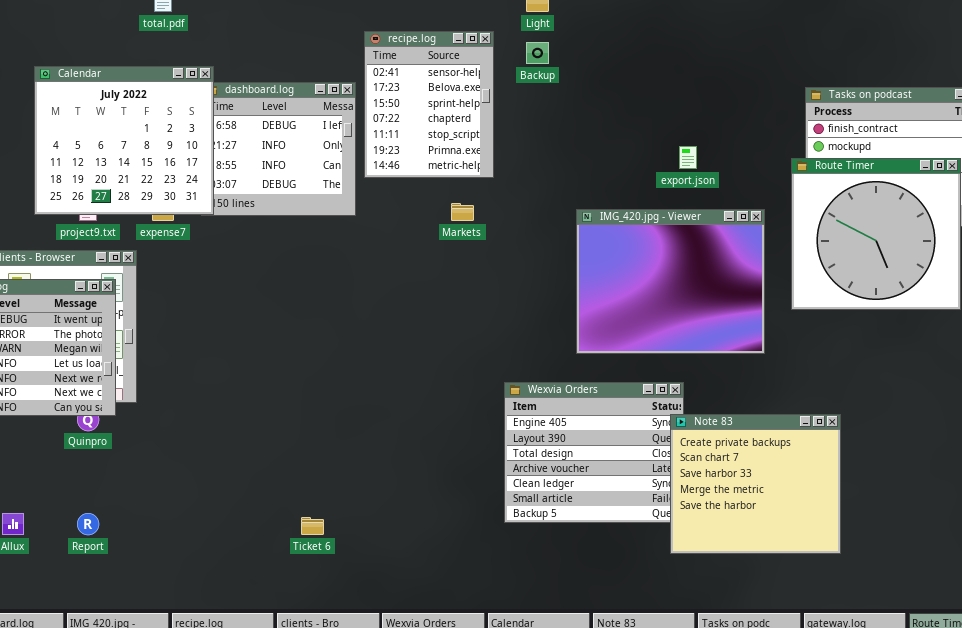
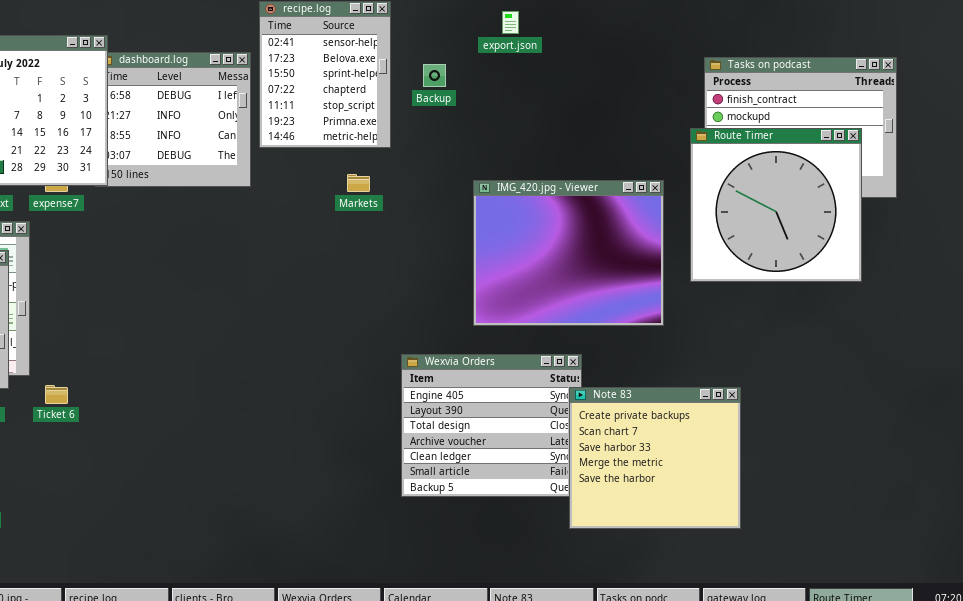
Backup: [526,42,549,64] -> [423,64,446,87], moved
export.json: [679,146,697,169] -> [502,11,519,34], moved
Ticket 6: [301,517,324,535] -> [45,385,68,404], moved

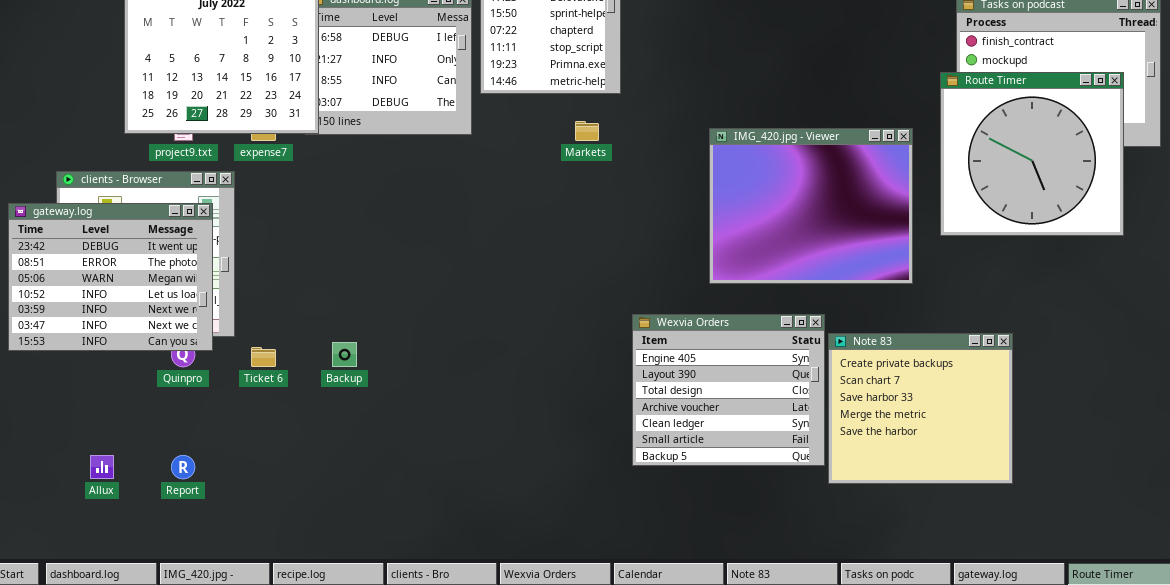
Backup: [423,64,446,87] -> [332,342,357,367], moved
Note 83: [569,387,741,529] -> [828,333,1013,484], moved

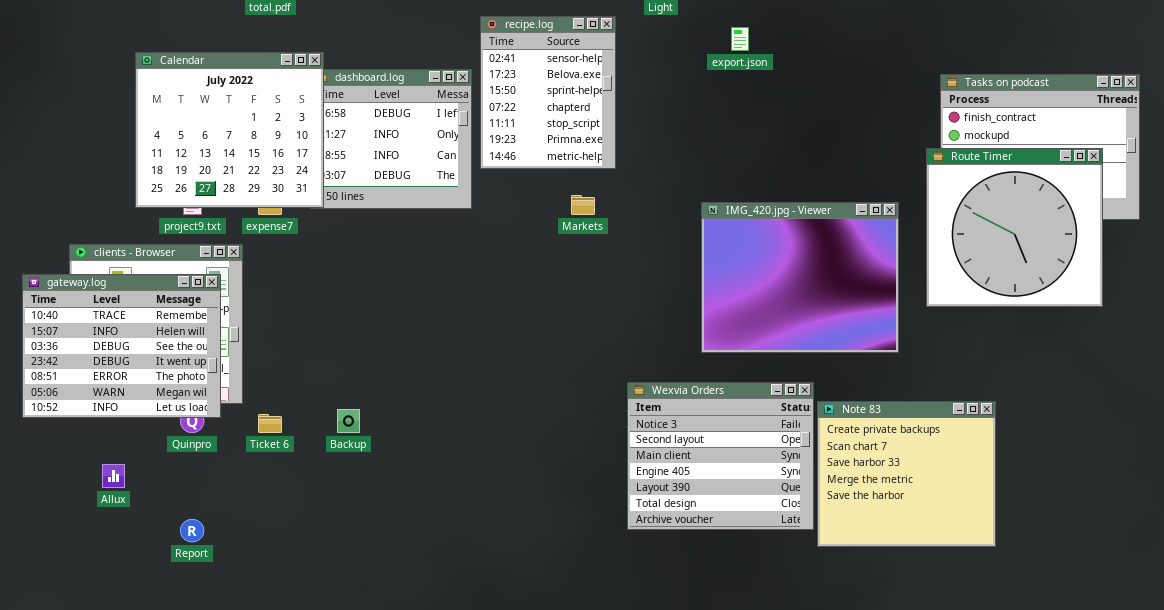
gateway.log: [8,203,213,351] -> [22,274,221,418], scrolled up 3 rows
Wexvia Orders: [632,314,825,466] -> [627,382,814,530], scrolled up 3 rows
Allux: [90,455,114,479] -> [102,464,125,488], moved

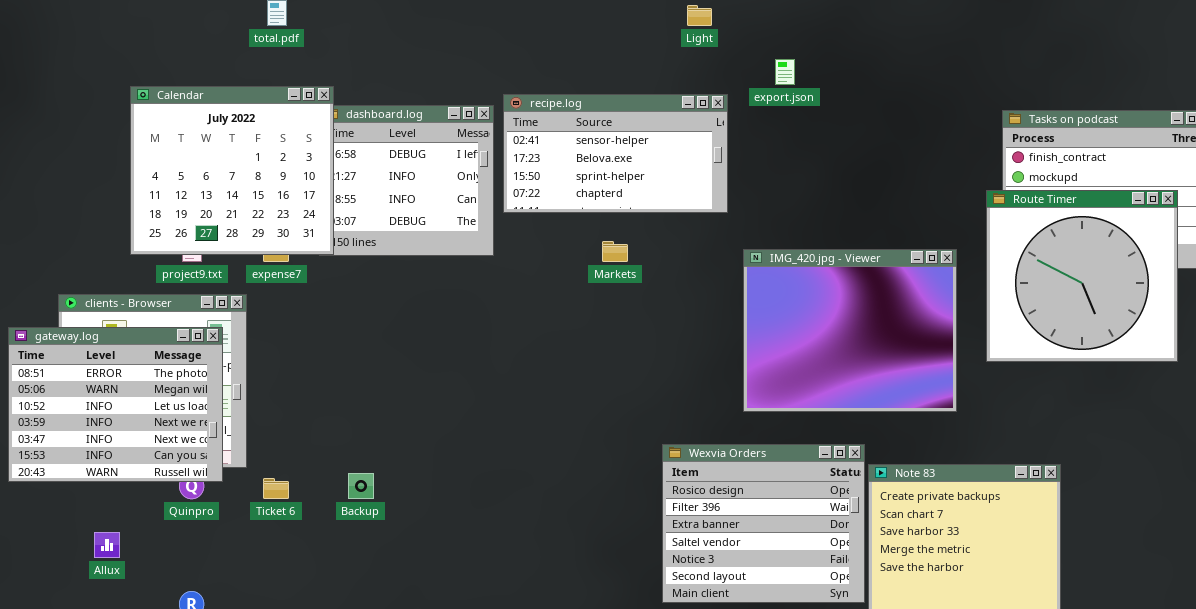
recipe.log: [480,16,616,169] -> [503,94,728,213], resized
gateway.log: [22,274,221,418] -> [8,327,223,482], scrolled down 4 rows
Wexvia Orders: [627,382,814,530] -> [662,444,865,603], scrolled up 4 rows

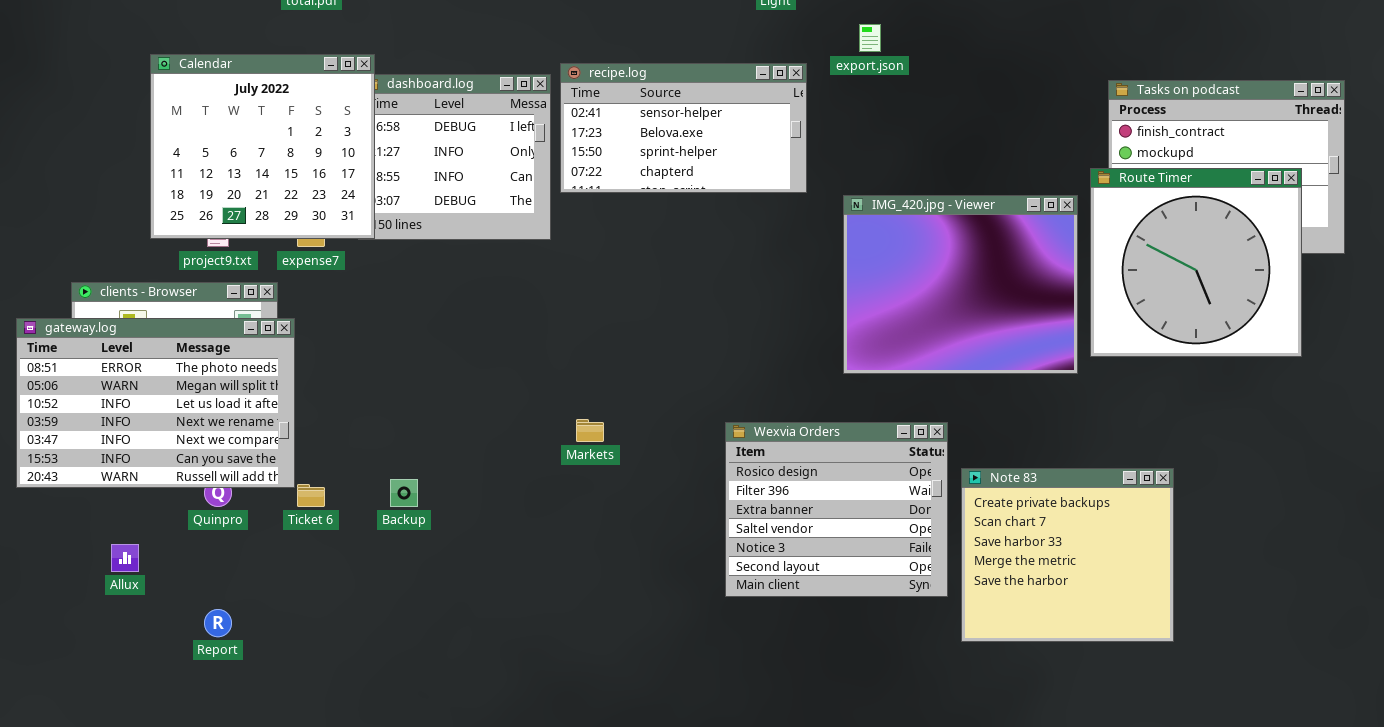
Markets: [602,241,628,262] -> [576,419,604,442], moved
IMG_420.jpg - Viewer: [743,249,957,412] -> [843,195,1078,374], moved
gateway.log: [8,327,223,482] -> [16,318,295,488], resized
Wexvia Orders: [662,444,865,603] -> [725,422,948,597], moved

